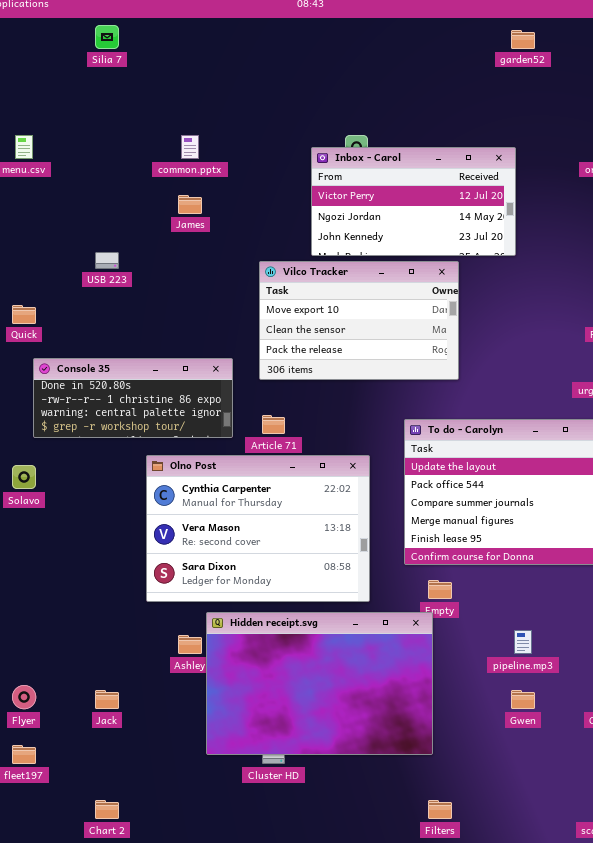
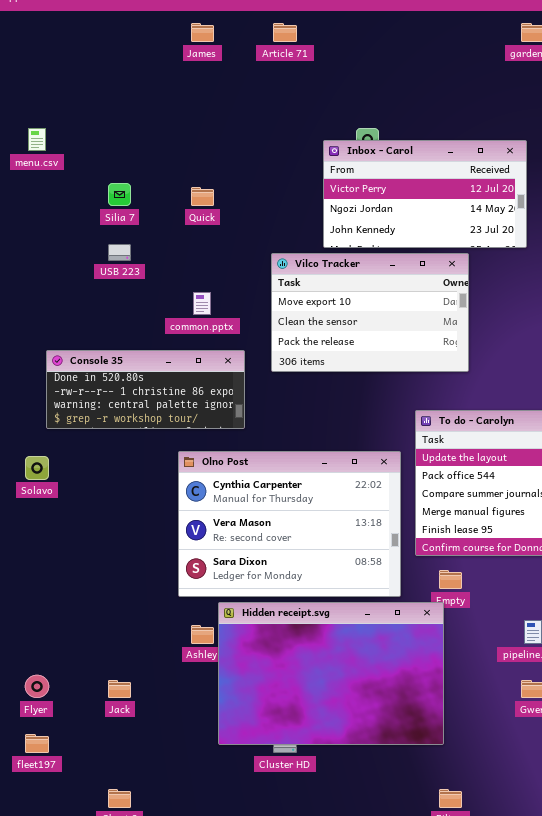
Silia 7: [95,25,119,49] -> [108,183,131,206], moved
common.pptx: [181,135,199,159] -> [193,292,211,315], moved
James: [178,195,202,214] -> [191,23,214,42], moved
Quick: [12,305,36,324] -> [191,187,214,206], moved
Article 71: [262,415,285,434] -> [273,23,297,42], moved
Olno Post: [146,455,370,602] -> [178,451,401,597], moved

